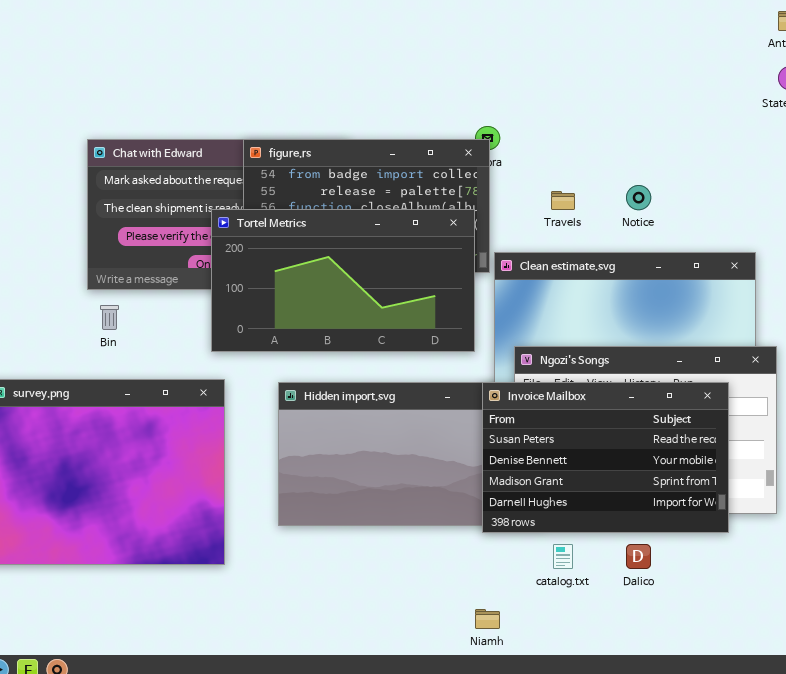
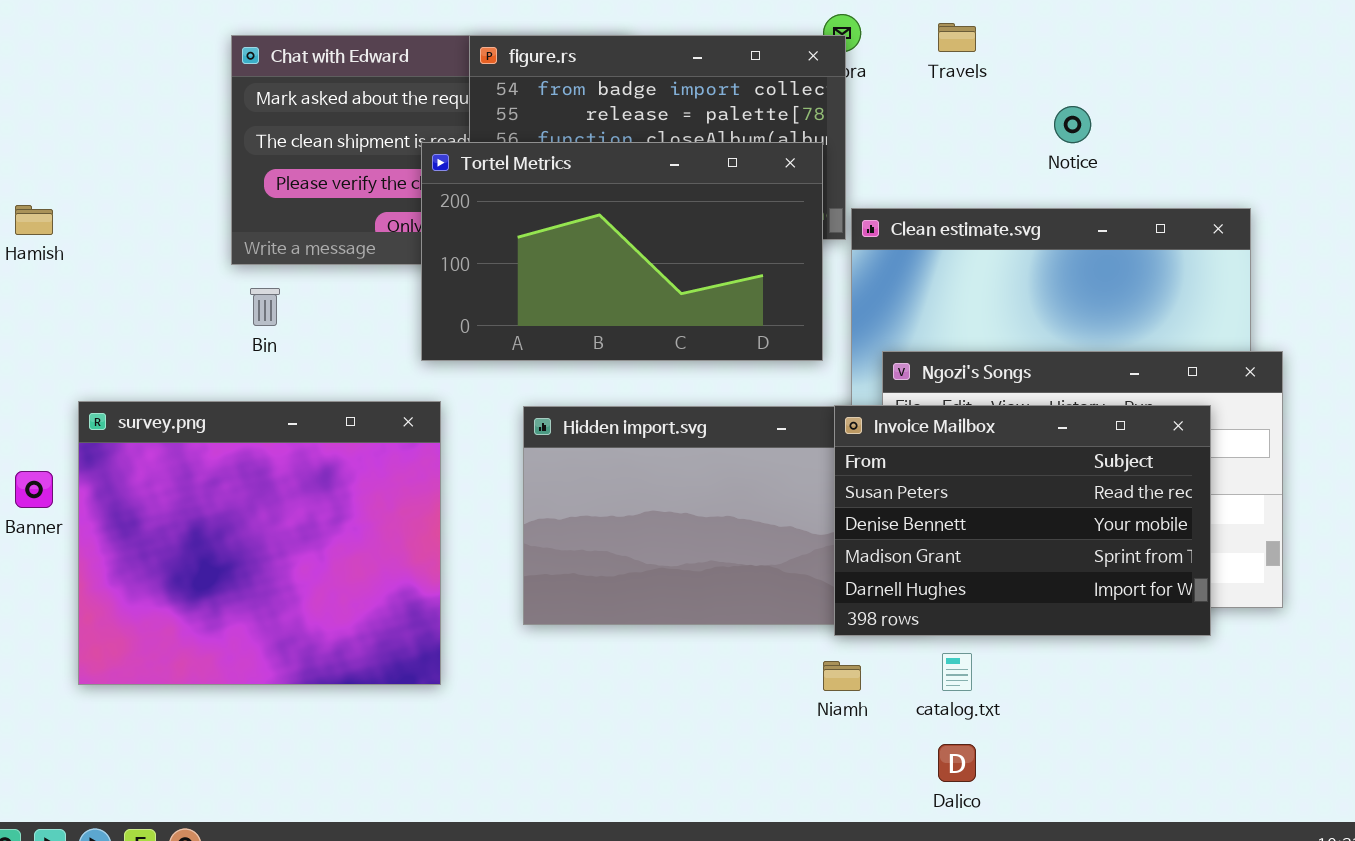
Travels: [551,191,575,210] -> [938,23,976,52], moved
Dalico: [626,544,651,569] -> [938,744,976,782], moved
Niamh: [475,609,500,629] -> [823,661,861,691], moved

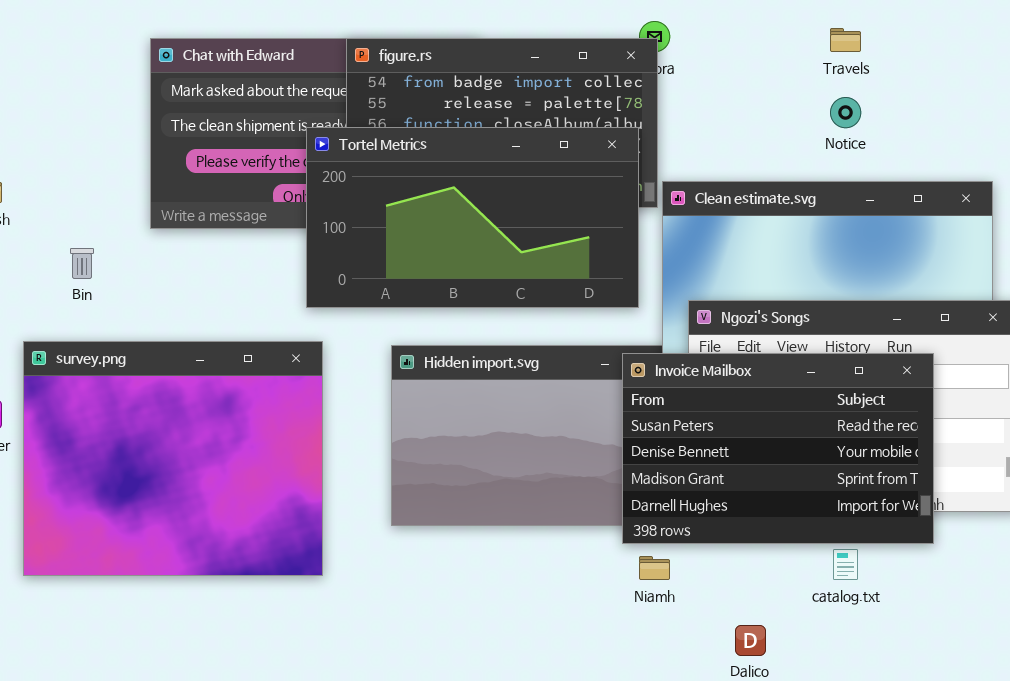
Travels: [938,23,976,52] -> [830,28,861,52], moved
Bin: [250,288,280,326] -> [70,248,94,279], moved
Invoice Mailbox: [834,405,1211,636] -> [622,353,934,544], moved
catalog.txt: [942,653,972,691] -> [833,549,858,580], moved

